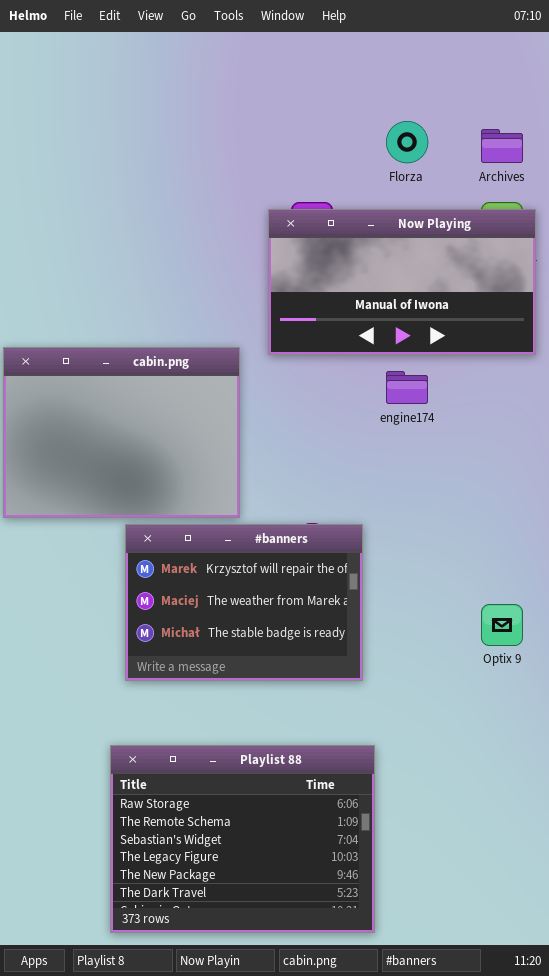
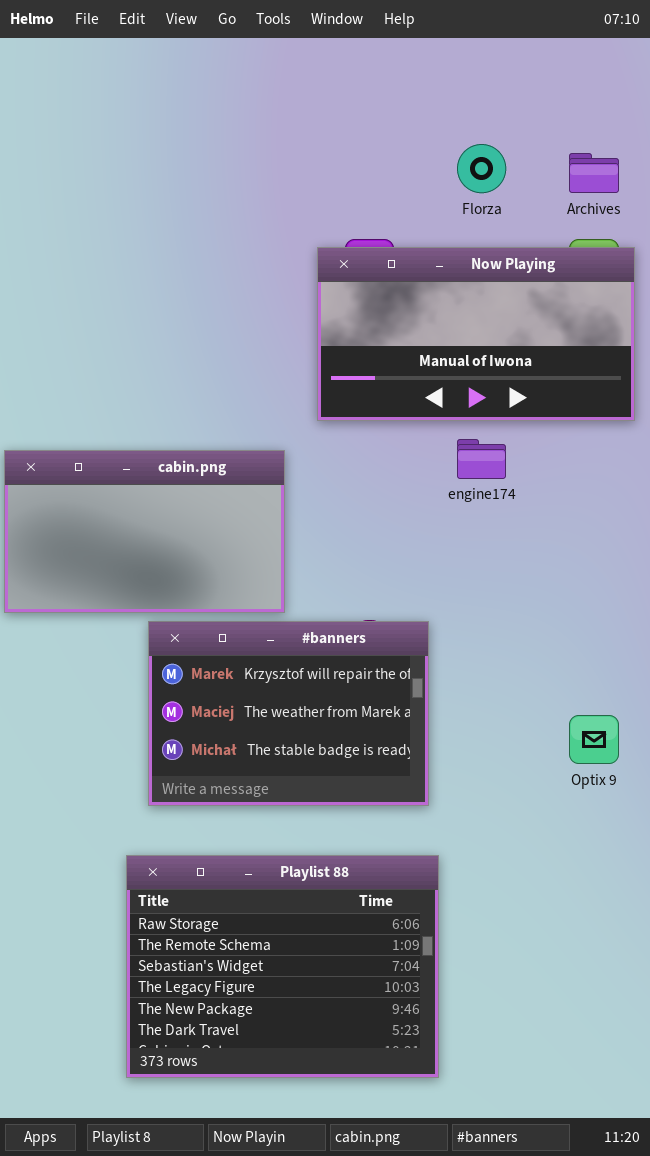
cabin.png: [3,347,240,518] -> [4,450,285,613], resized
Playlist 88: [110,745,375,933] -> [126,855,439,1078], moved

